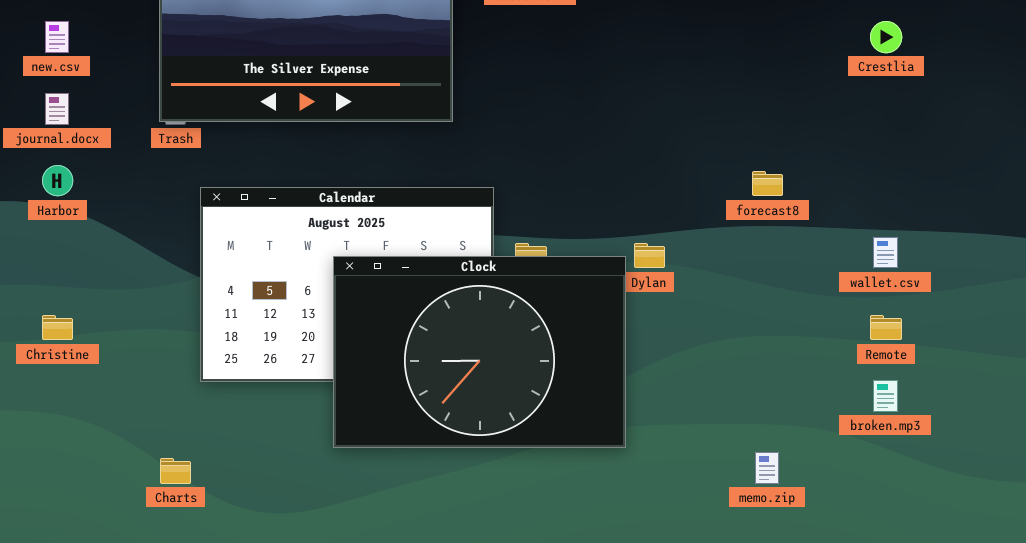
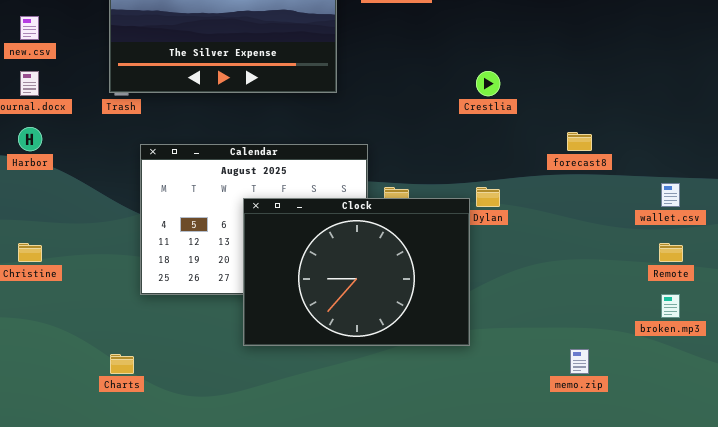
Crestlia: [870,21,902,53] -> [476,71,500,96], moved

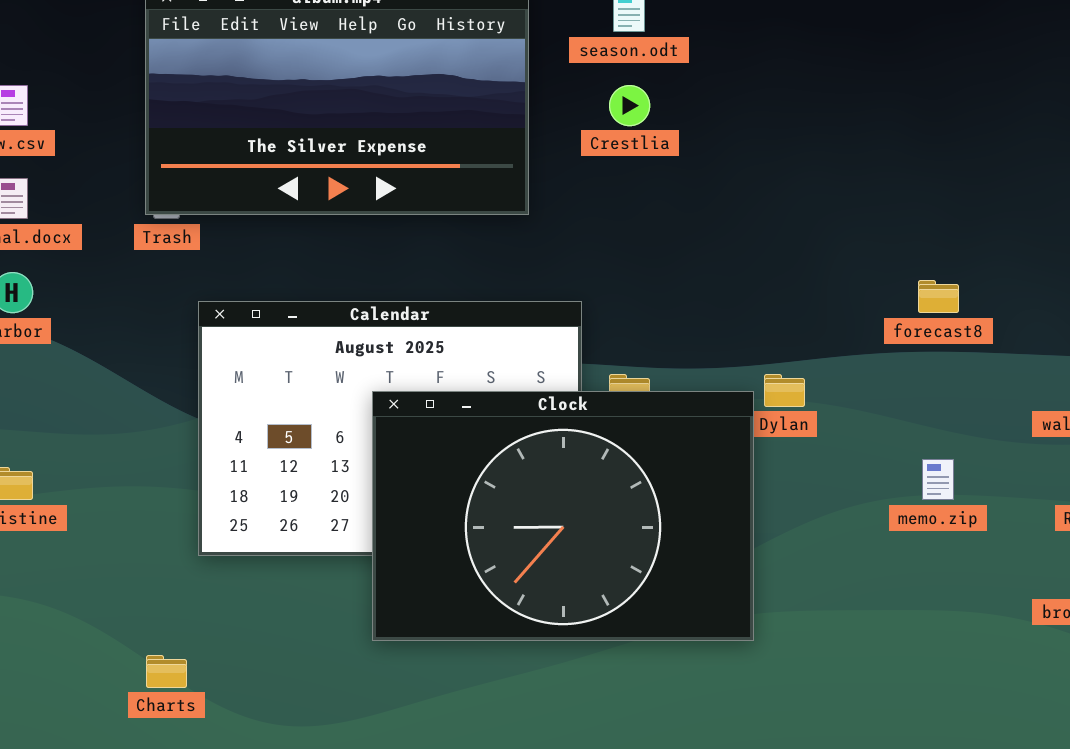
Crestlia: [476,71,500,96] -> [609,85,650,126], moved
memo.zip: [570,349,589,374] -> [922,459,954,500], moved

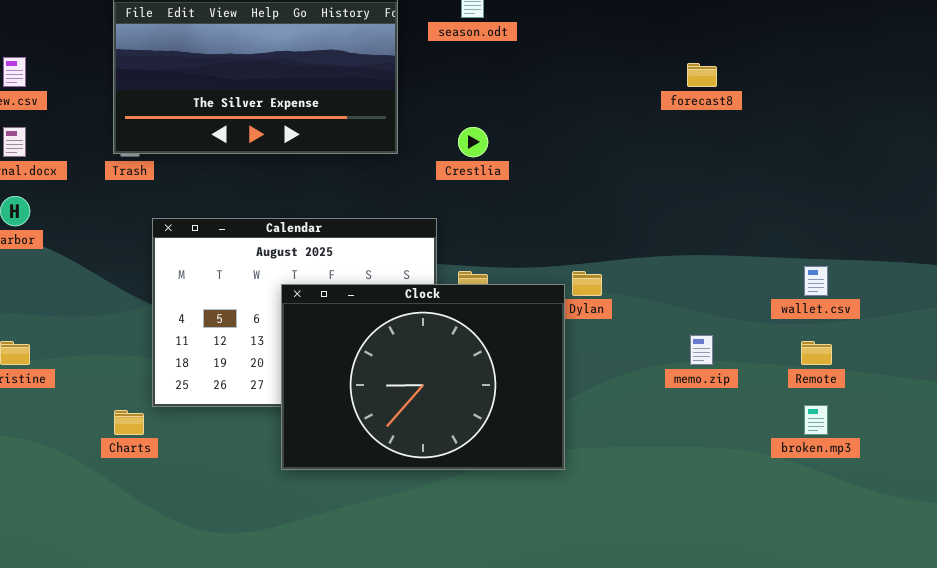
Crestlia: [609,85,650,126] -> [458,127,488,157], moved
forecast8: [918,280,959,313] -> [687,63,717,87], moved
Charts: [146,655,187,688] -> [114,410,144,435], moved

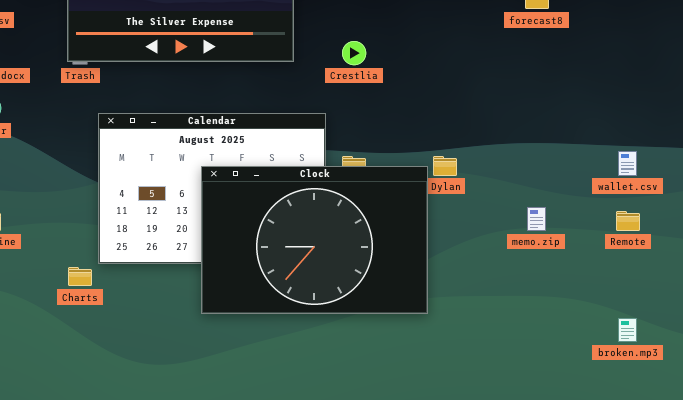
broken.mp3: [804,405,828,435] -> [618,318,637,342], moved

